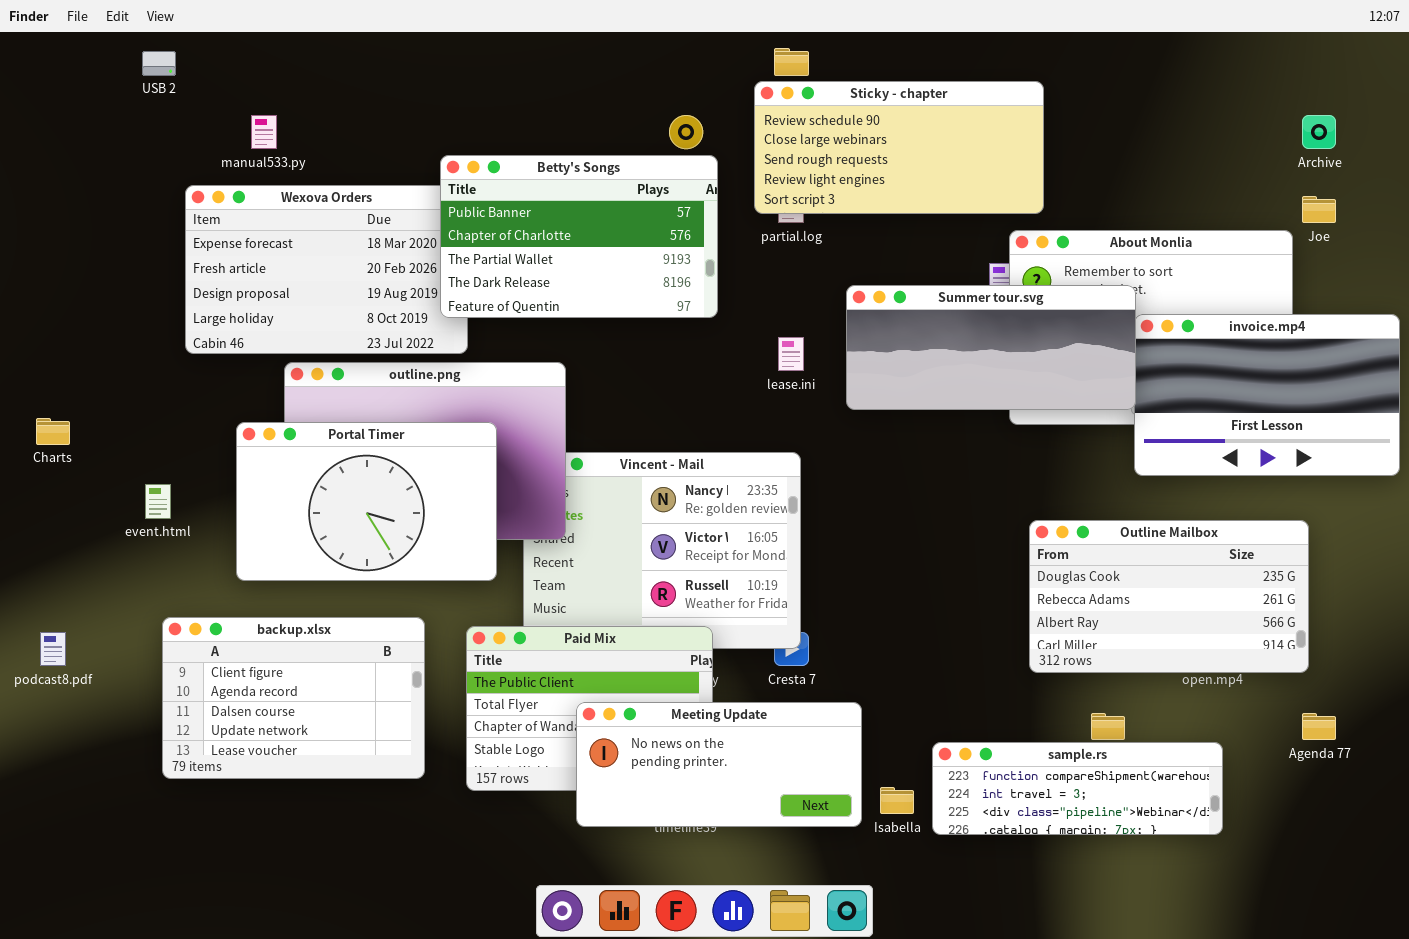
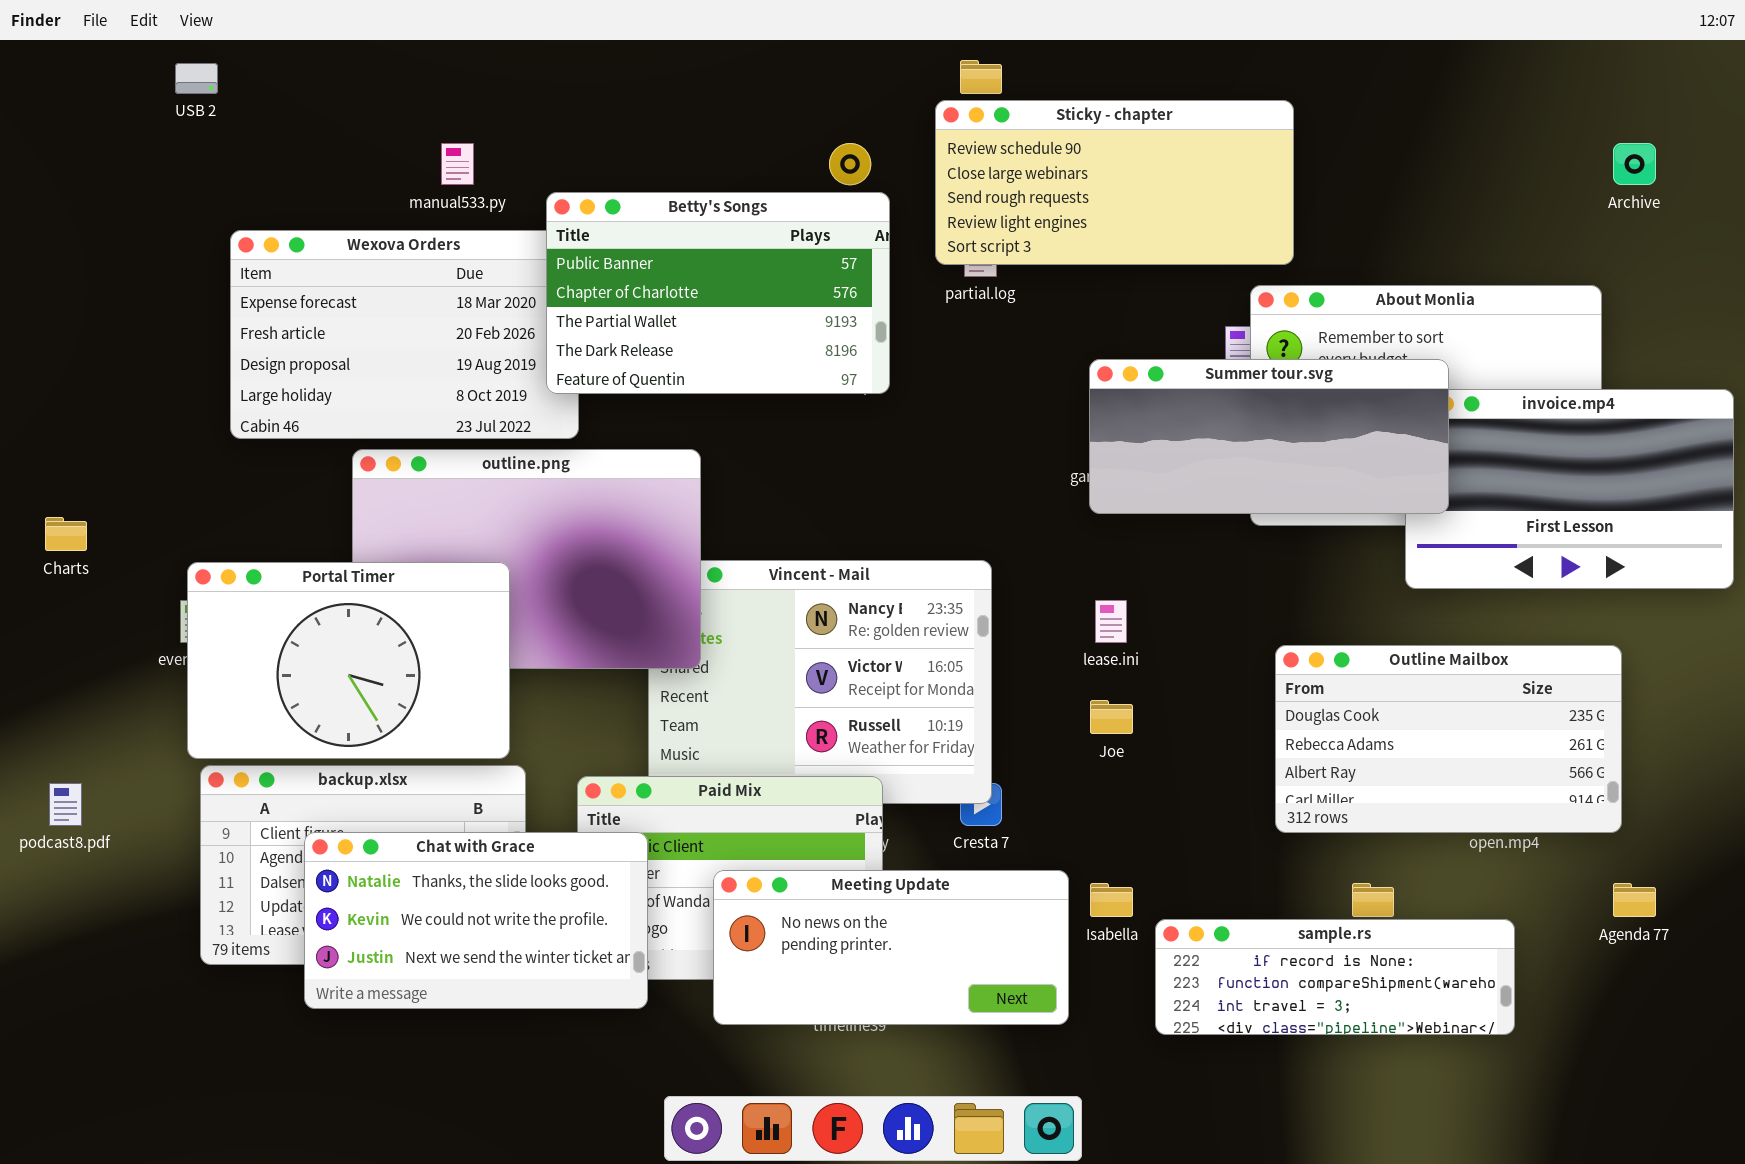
manual533.py: [251,115,277,149] -> [441,143,474,185], moved
Joe: [1302,196,1336,223] -> [1090,700,1133,734], moved
Summer tour.svg: [846,285,1136,410] -> [1089,359,1449,514], moved
lease.ini: [778,337,804,371] -> [1095,600,1127,643], moved
Portal Timer: [236,422,497,581] -> [187,562,510,759], moved
Chat with Grace: none -> [304,832,648,1009], opened
sample.rs: [932,742,1223,835] -> [1155,919,1515,1035], scrolled up 1 row
Isabella: [880,787,914,814] -> [1090,883,1133,917], moved

